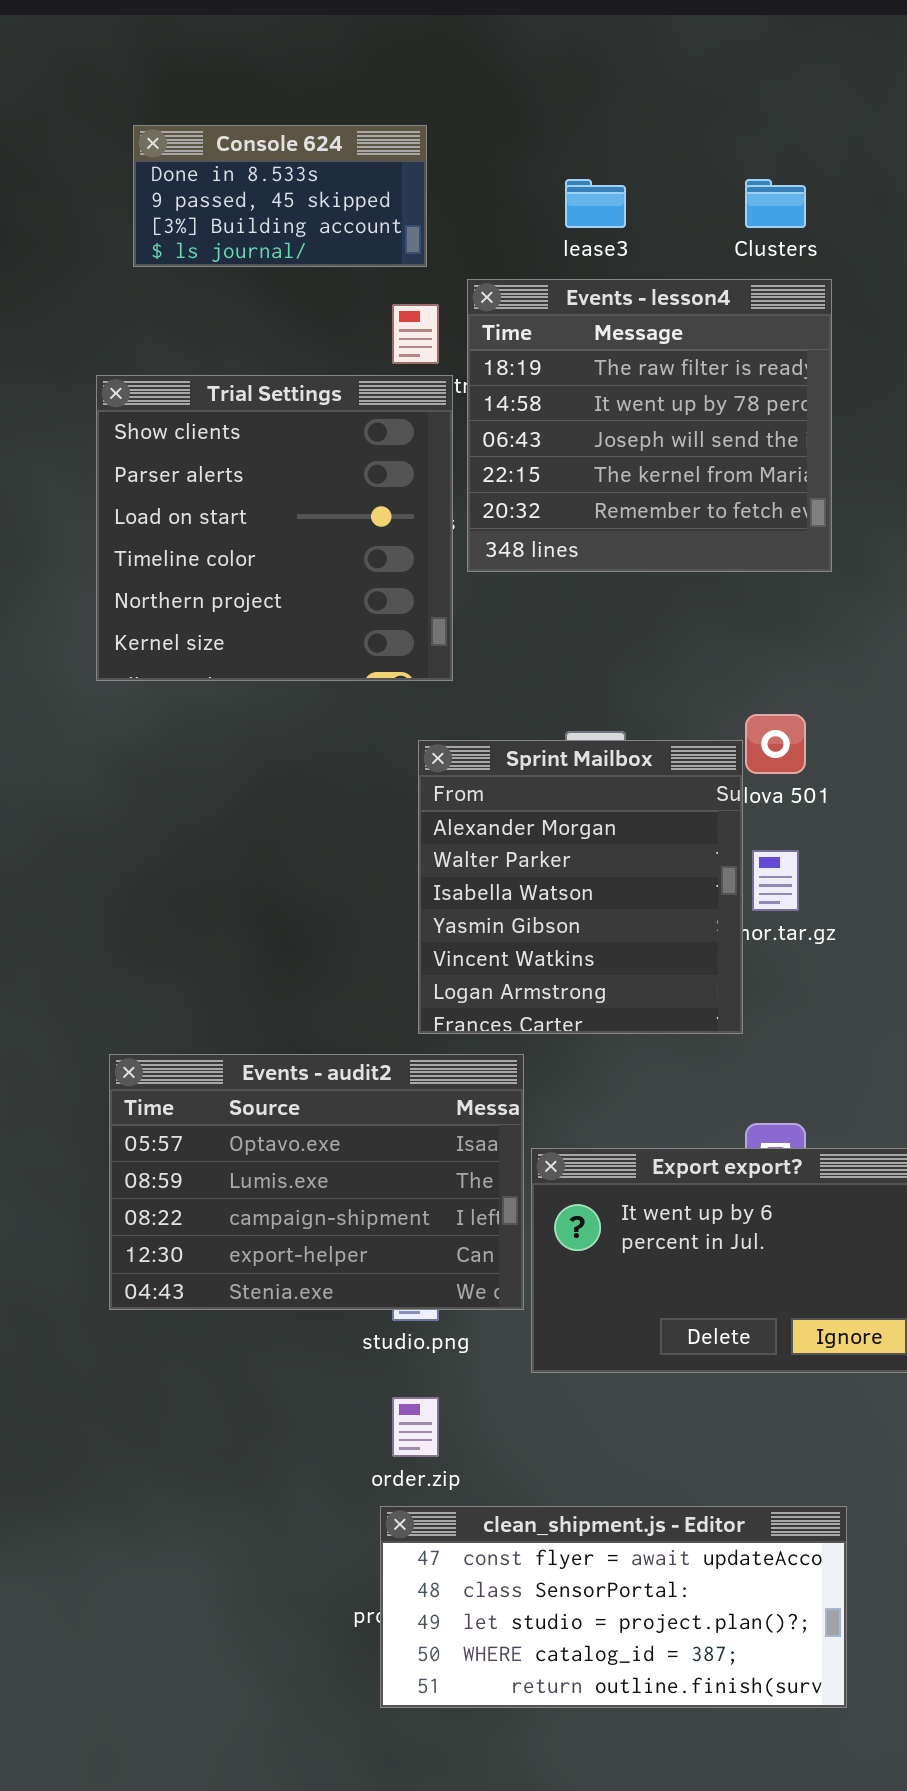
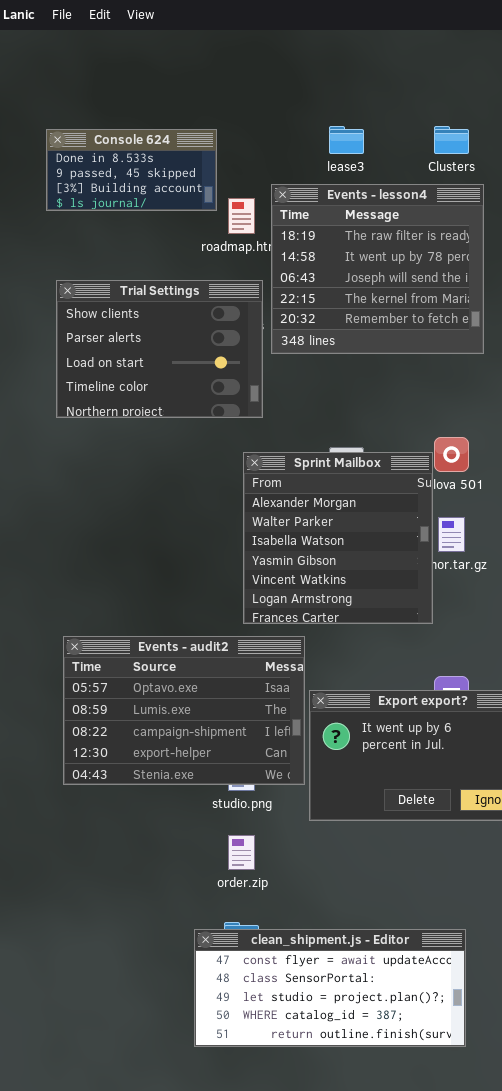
Console 624: [133,125,427,267] -> [46,129,217,211], moved
Trial Settings: [96,375,453,681] -> [56,280,263,418], resized
clean_shipment.js - Editor: [380,1506,847,1708] -> [194,929,466,1047], moved

